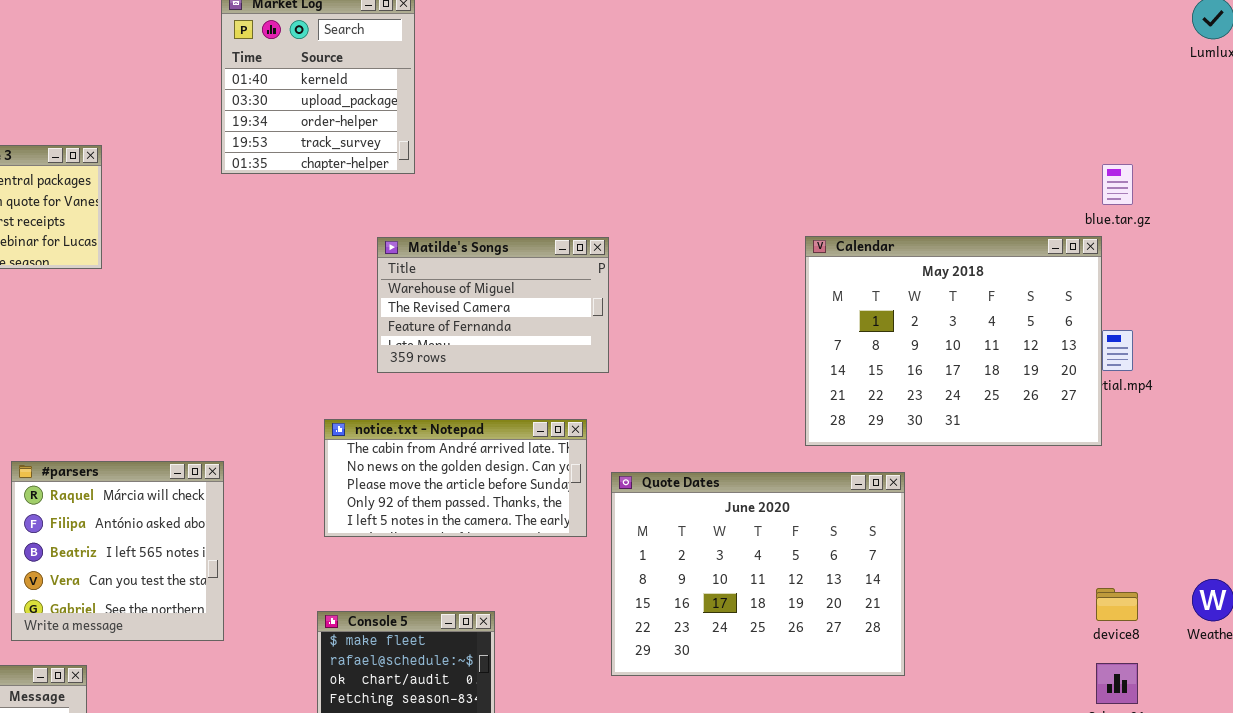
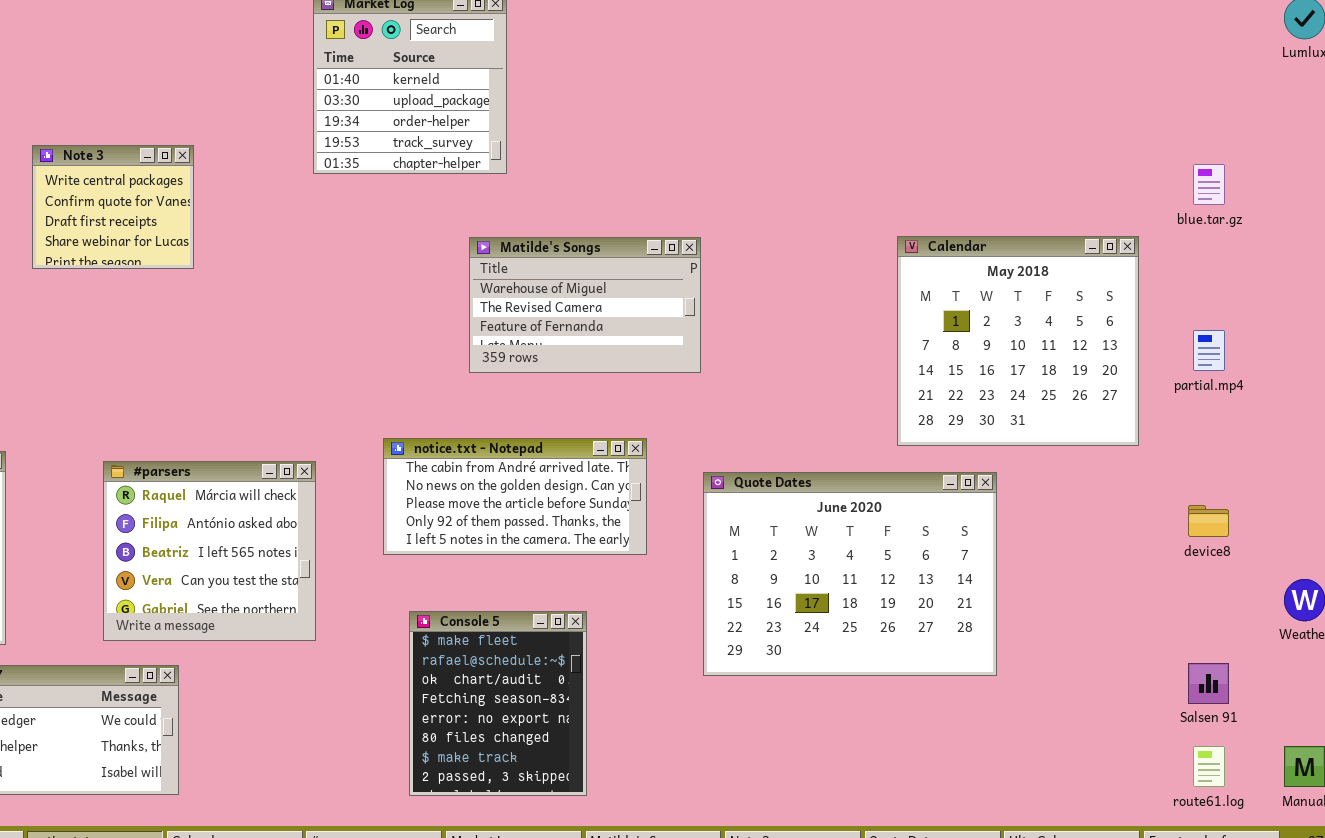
Calendar: [805,236,1102,446] -> [897,236,1139,446], resized
notice.txt - Notepad: [324,419,587,537] -> [383,438,647,555], moved
device8: [1096,588,1138,621] -> [1188,505,1229,537], moved

